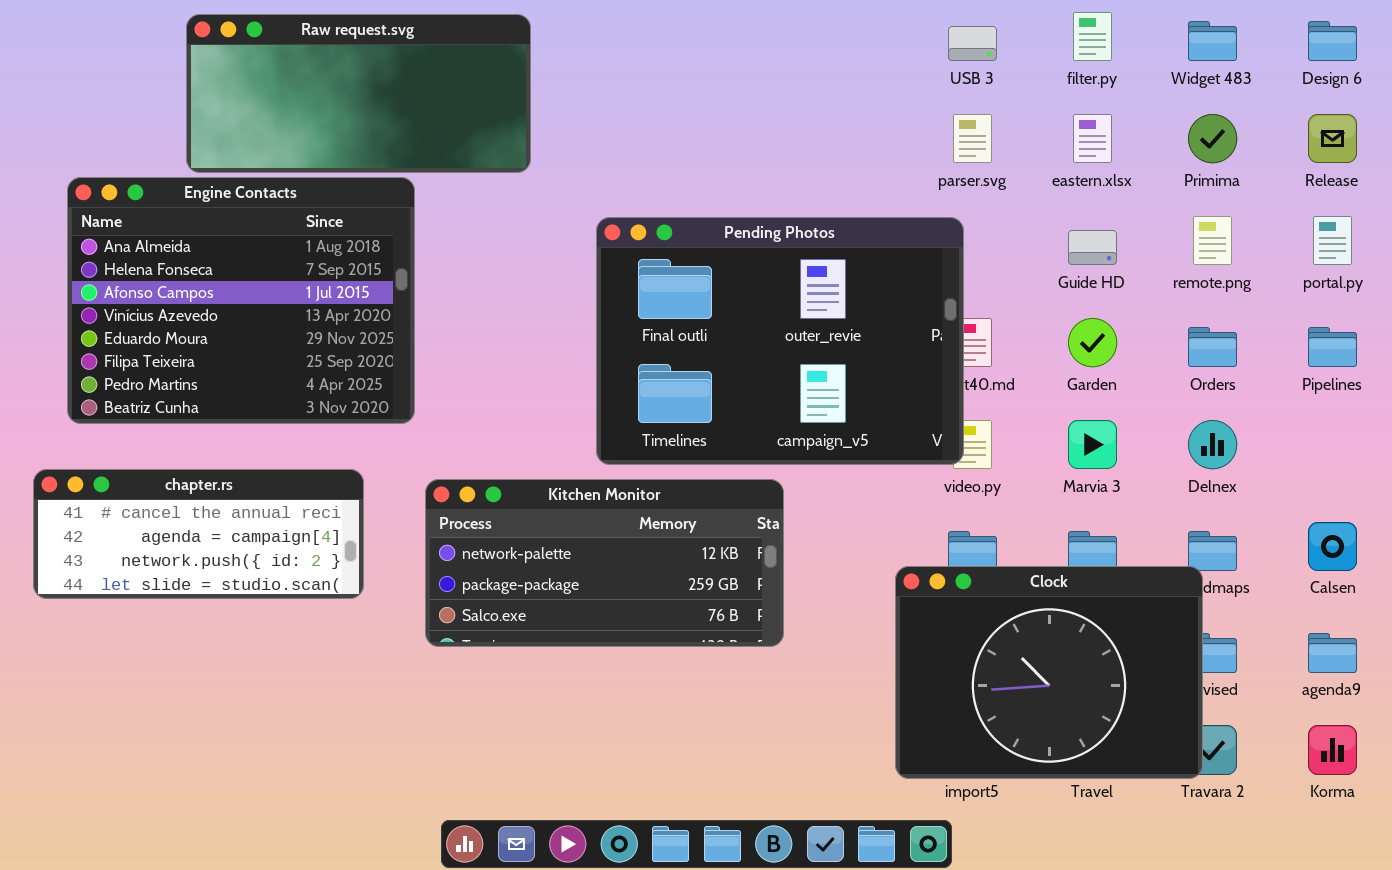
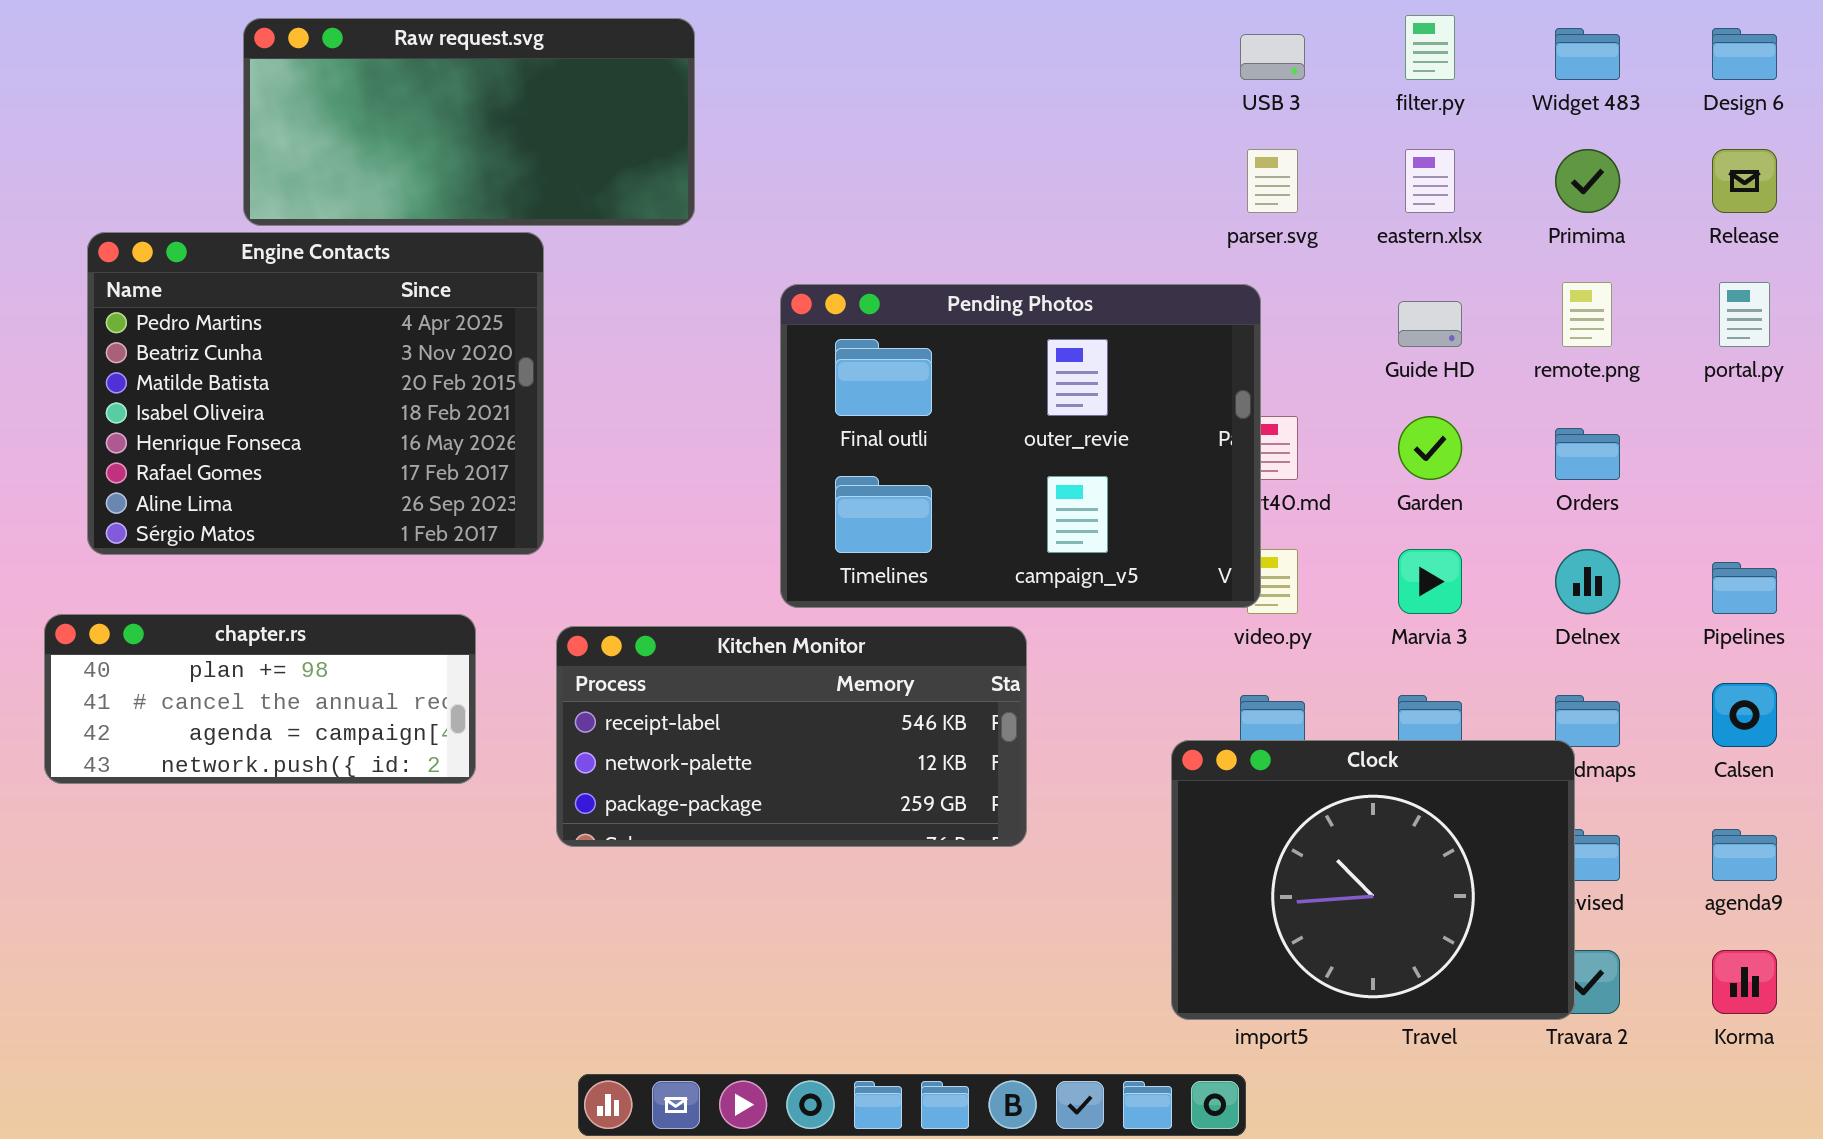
Engine Contacts: [67,177,415,424] -> [87,232,544,555], scrolled down 6 rows
Pipelines: [1308,327,1357,367] -> [1712,562,1777,614], moved
chapter.rs: [33,469,364,599] -> [44,614,476,784], scrolled up 1 row
Kitchen Monitor: [425,479,784,647] -> [556,626,1027,847], scrolled up 1 row

